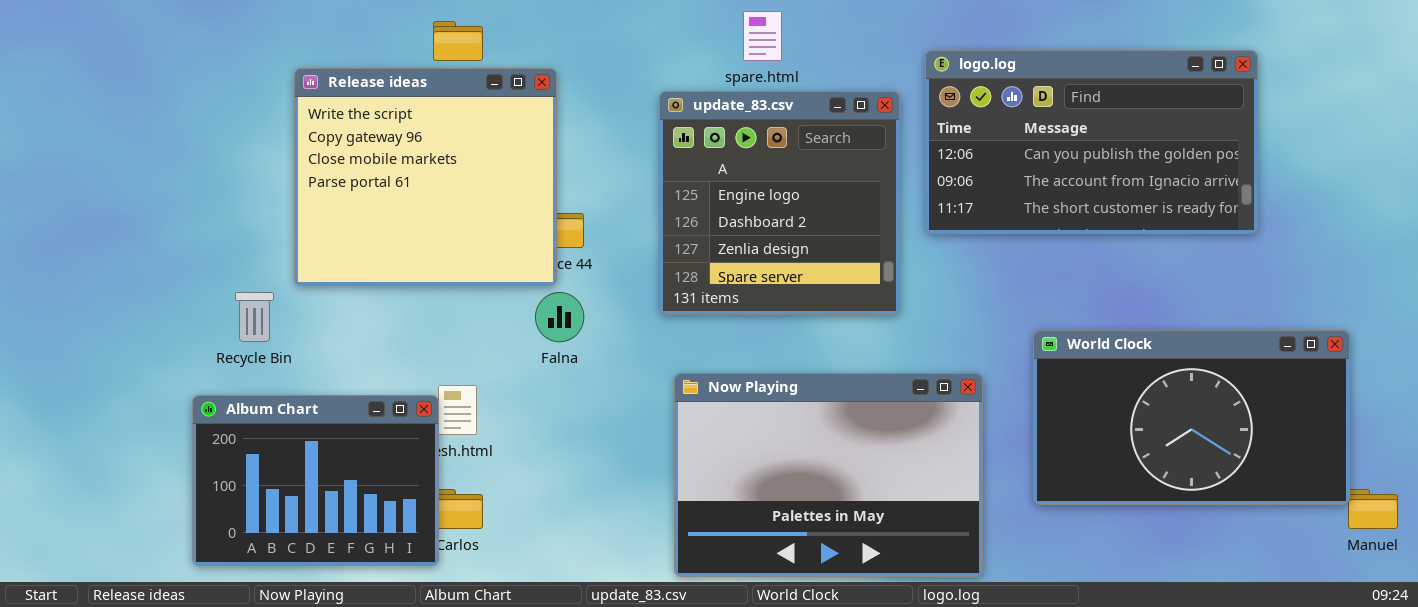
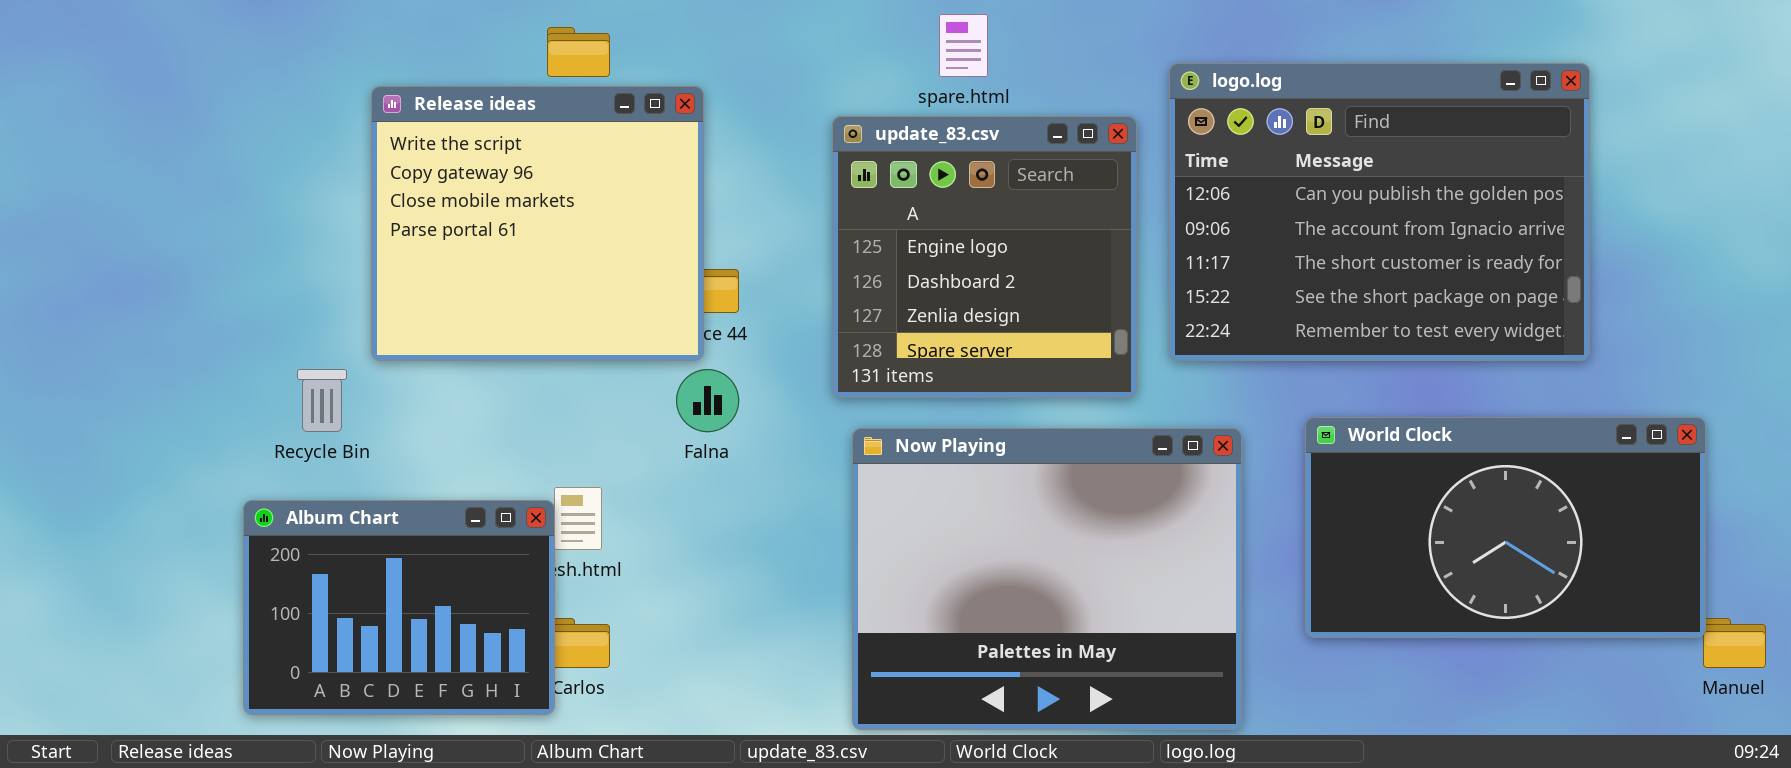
logo.log: [925,50,1258,234] -> [1169,63,1590,361], resized
Now Playing: [674,373,983,577] -> [852,428,1242,730], resized

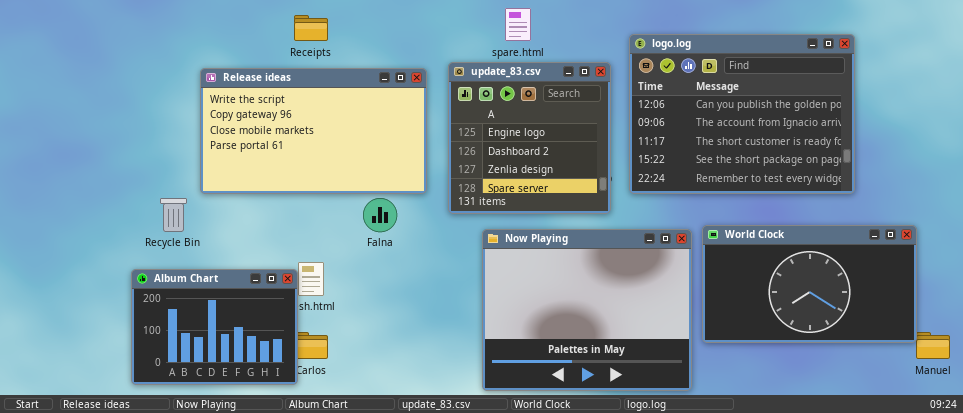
Release ideas: [371,86,704,361] -> [200,68,427,194], resized
Now Playing: [852,428,1242,730] -> [482,229,692,391], moved

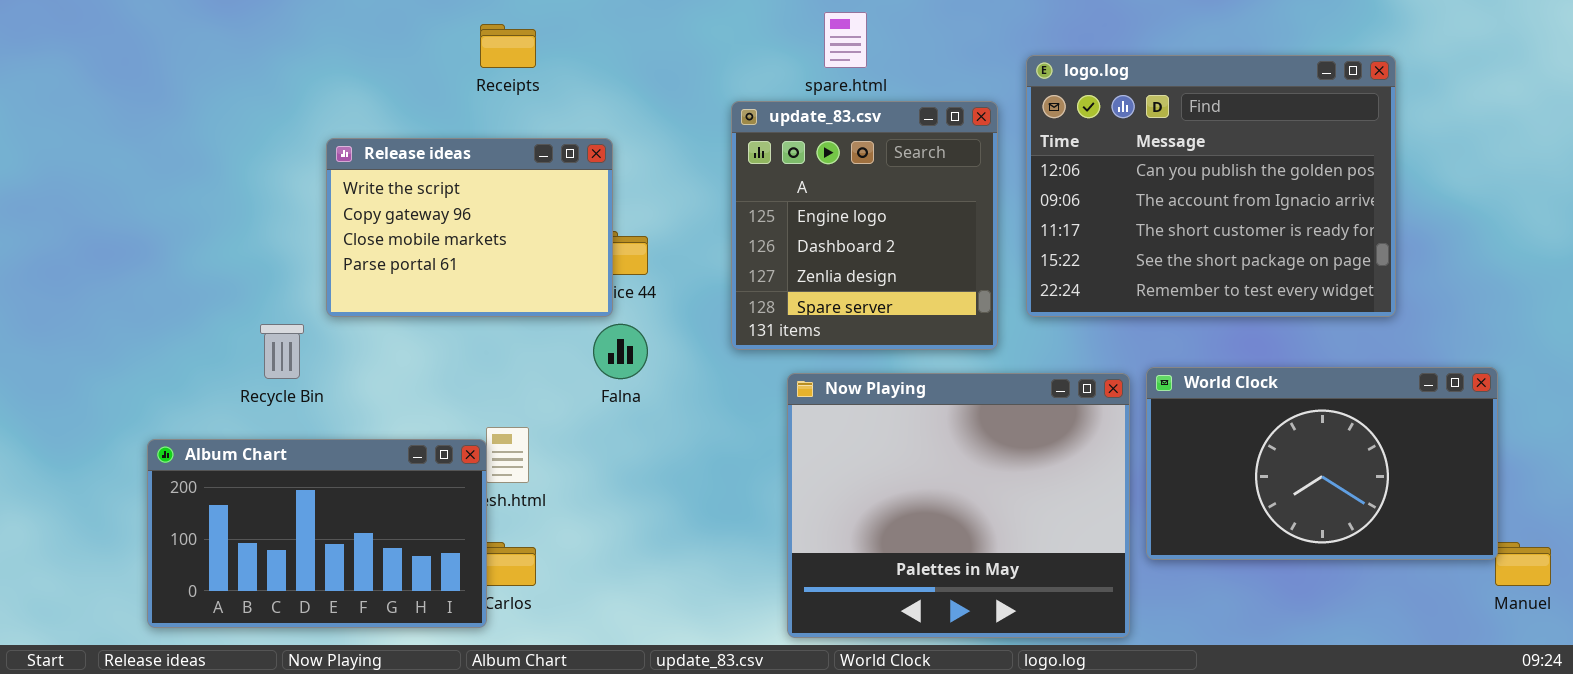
Release ideas: [200,68,427,194] -> [326,138,613,317], resized
Album Chart: [131,269,298,385] -> [147,439,487,628], resized

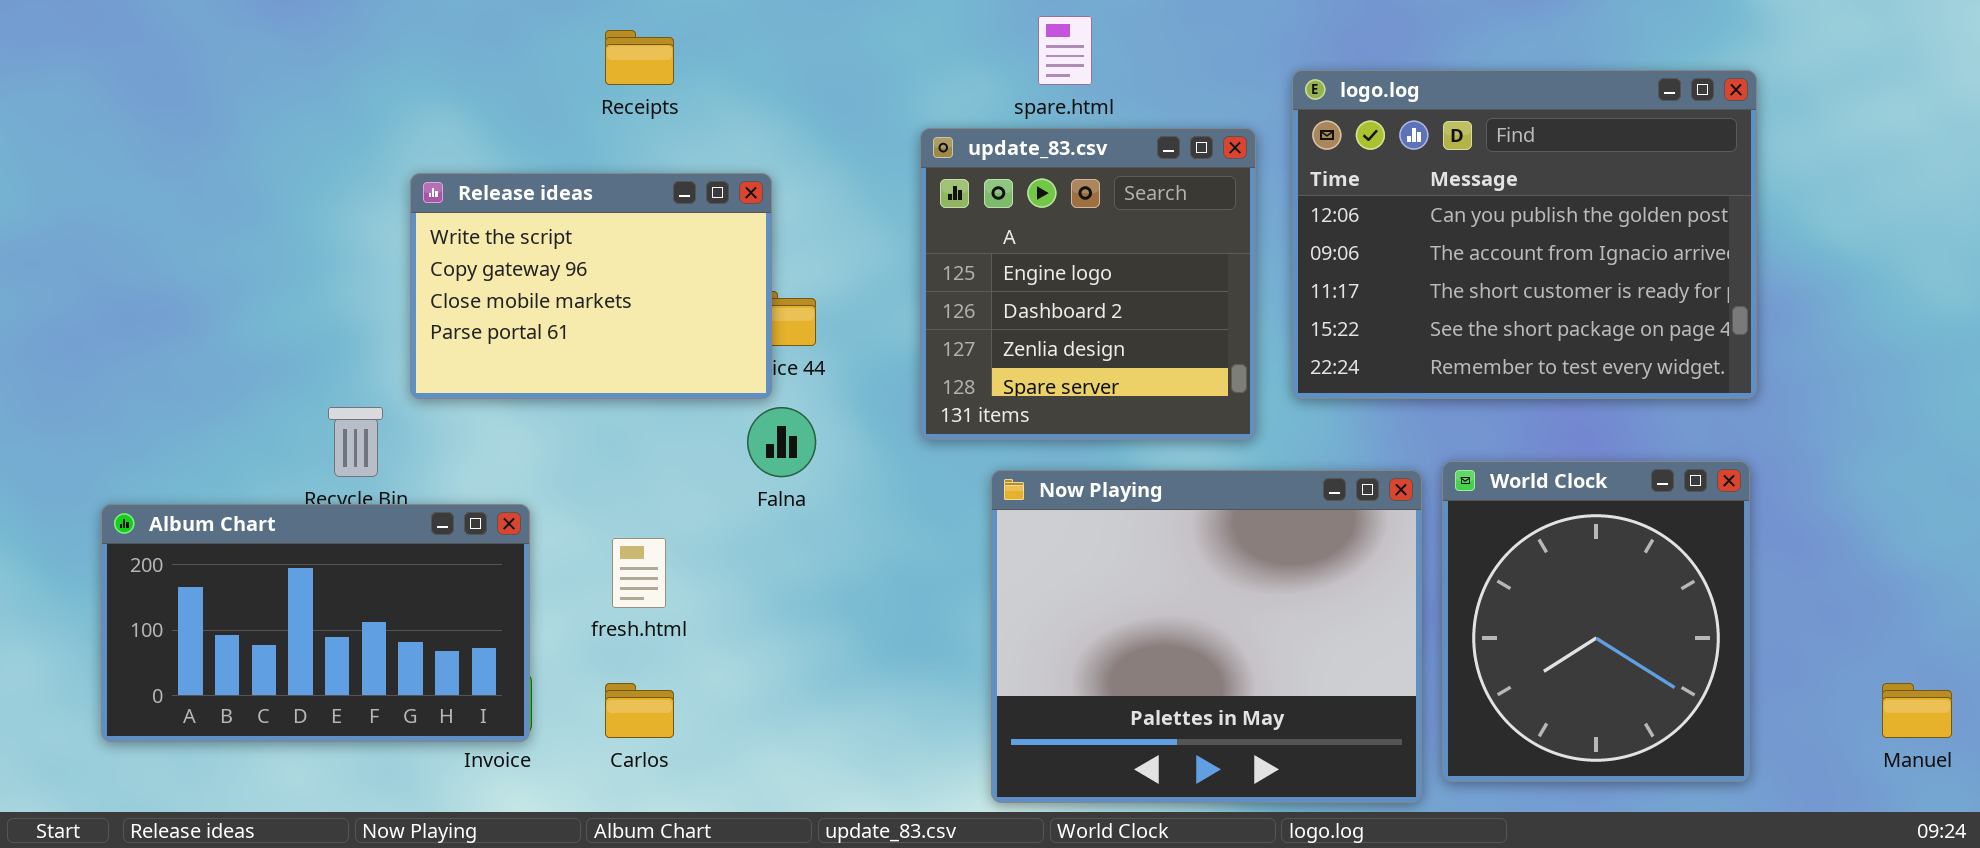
World Clock: [1146,367,1498,560] -> [1442,461,1750,782], resized
Album Chart: [147,439,487,628] -> [101,504,530,742], moved

